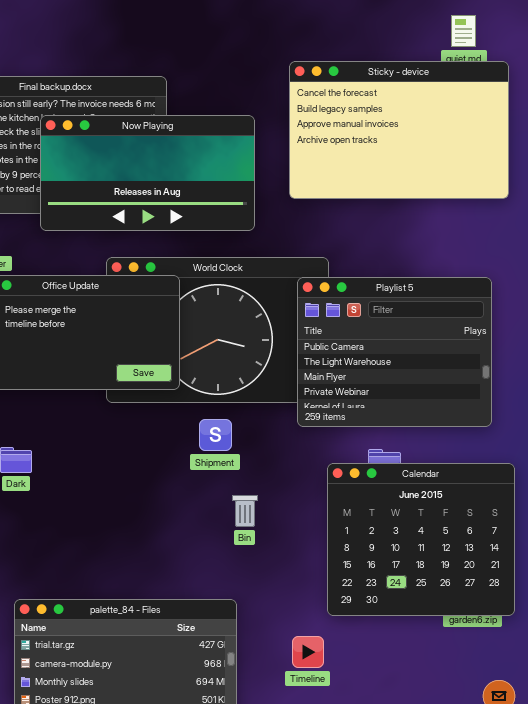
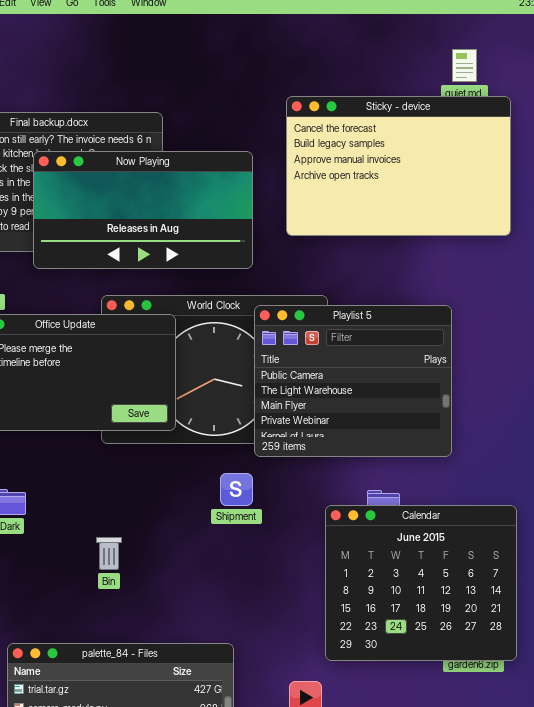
Playlist 5: [297,277,492,427] -> [254,305,452,457], moved
Shipment: [199,419,232,451] -> [220,473,253,506], moved
Bin: [232,495,258,527] -> [96,537,122,570], moved

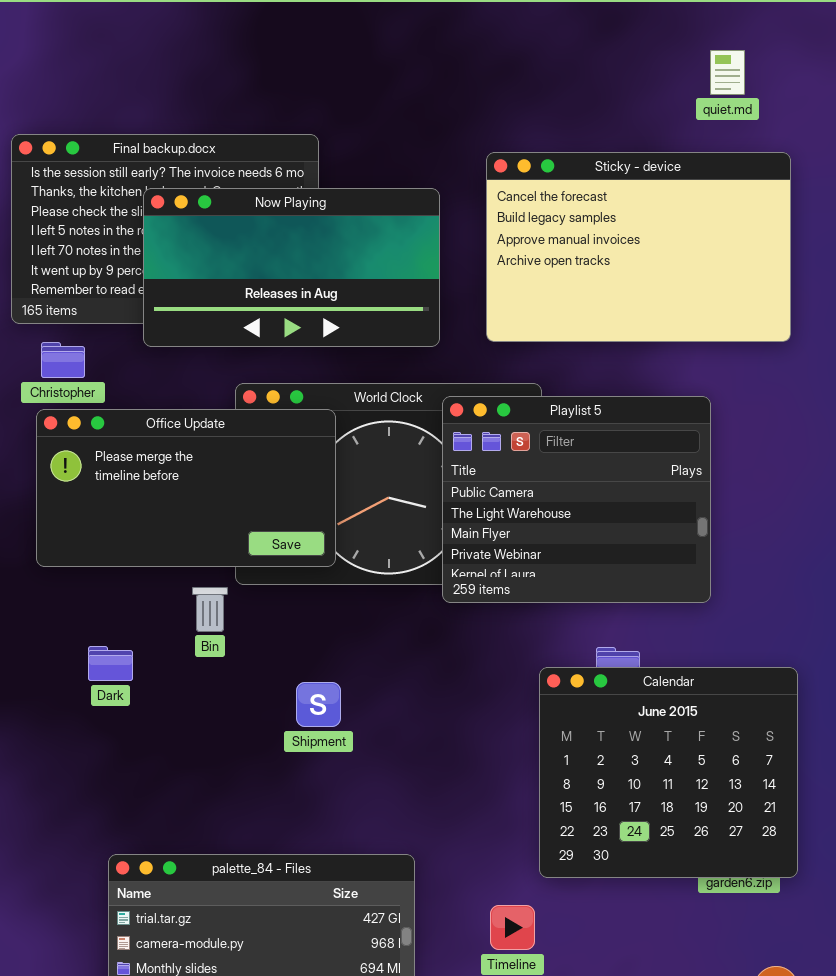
Sticky - device: [286,96,511,236] -> [486,152,791,342], moved
Shipment: [220,473,253,506] -> [296,682,341,727], moved
Bin: [96,537,122,570] -> [192,587,228,632], moved

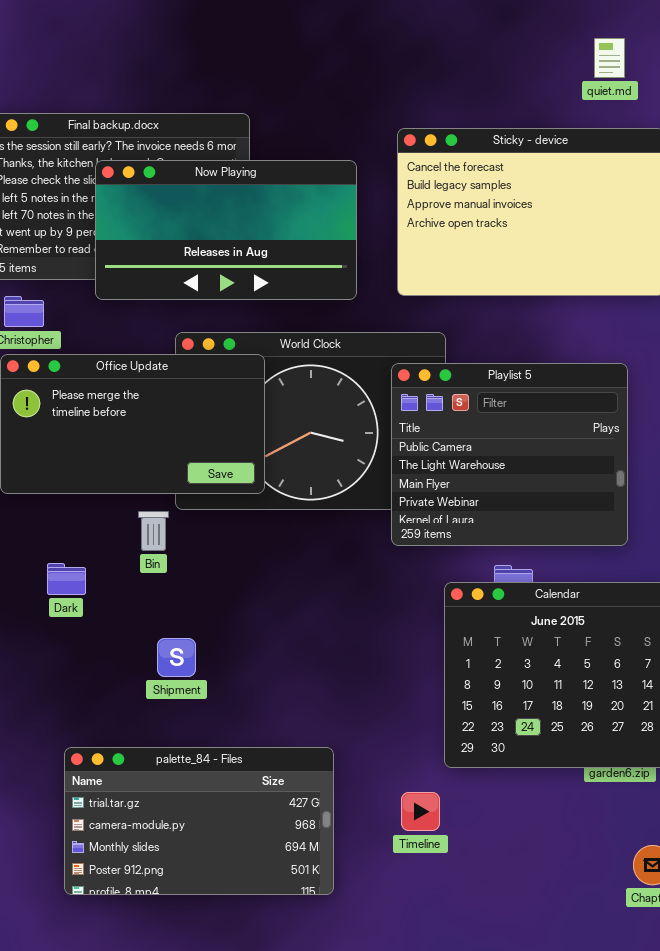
Playlist 5: [442,396,711,603] -> [391,363,628,546], moved
Shipment: [296,682,341,727] -> [157,638,196,677], moved

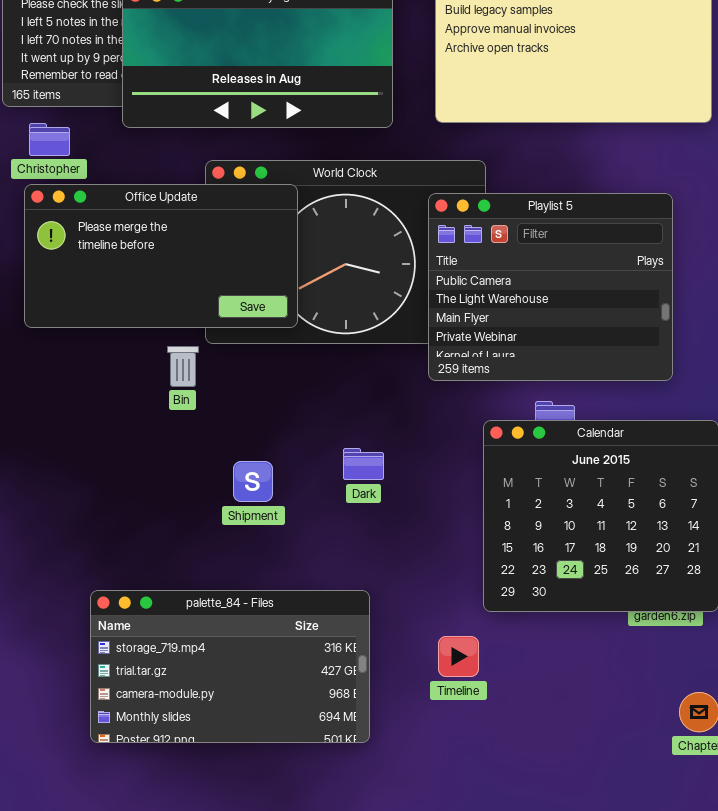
Dark: [47,563,86,595] -> [343,448,384,480], moved
Shipment: [157,638,196,677] -> [233,461,273,502], moved
palette_84 - Files: [64,747,334,895] -> [90,590,370,743], scrolled up 1 row

